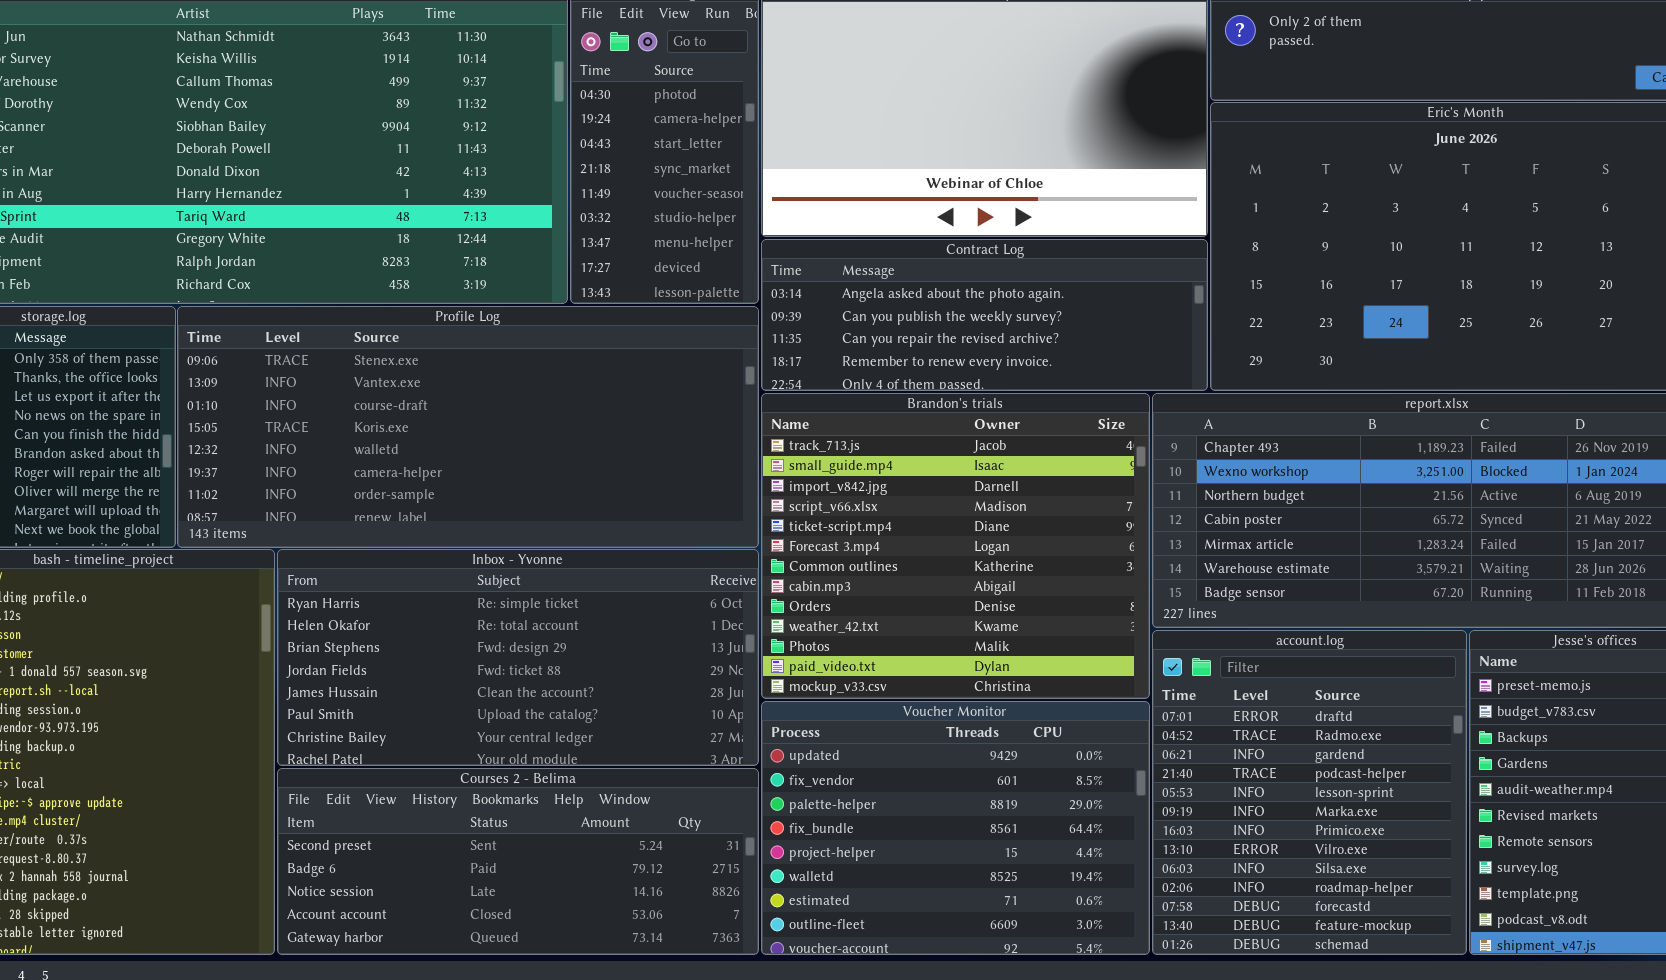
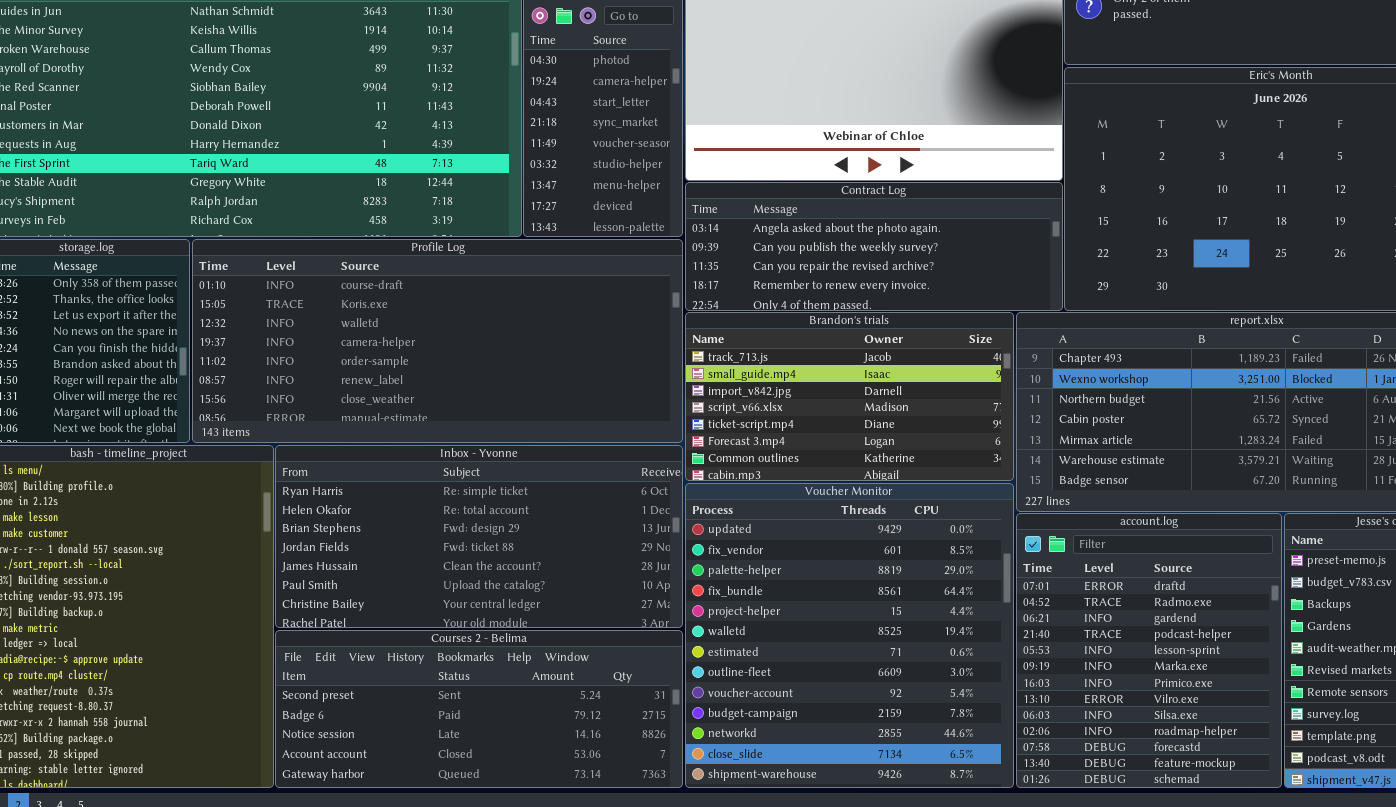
Profile Log: [177,306,759,548] -> [192,239,683,443], scrolled down 2 rows
Brandon's trials: [761,393,1150,699] -> [685,312,1014,481], resized
Voucher Monitor: [761,701,1150,955] -> [685,483,1014,788], resized

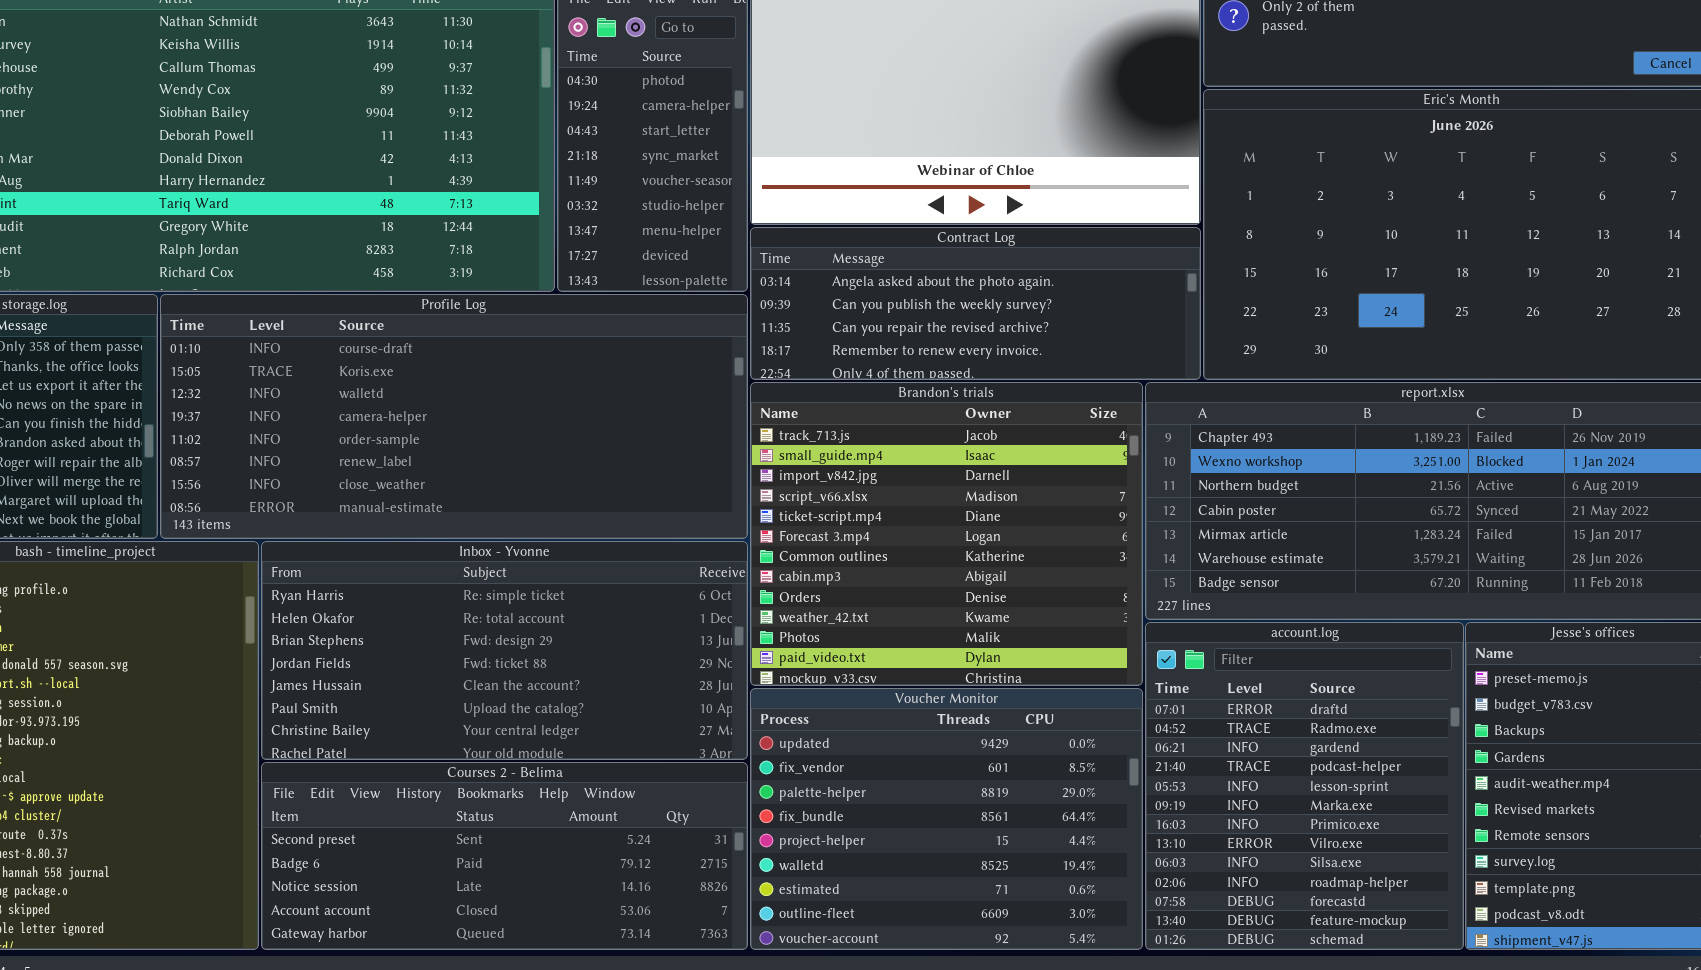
Brandon's trials: [685,312,1014,481] -> [750,382,1143,686], resized
Voucher Monitor: [685,483,1014,788] -> [750,688,1143,950], resized

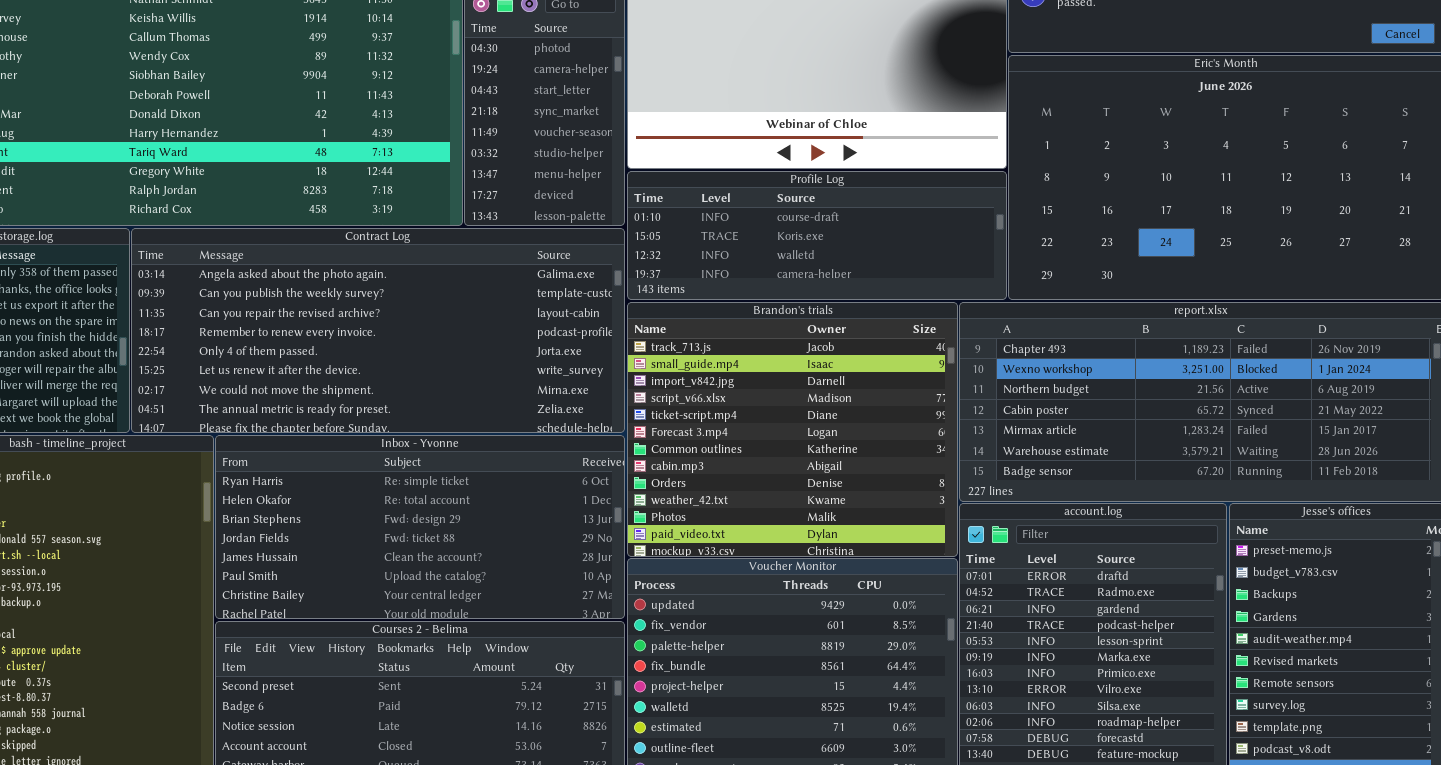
Contract Log: [750,227,1201,380] -> [131,228,625,433], moved, resized
Profile Log: [160,294,748,539] -> [627,171,1007,300], moved, resized

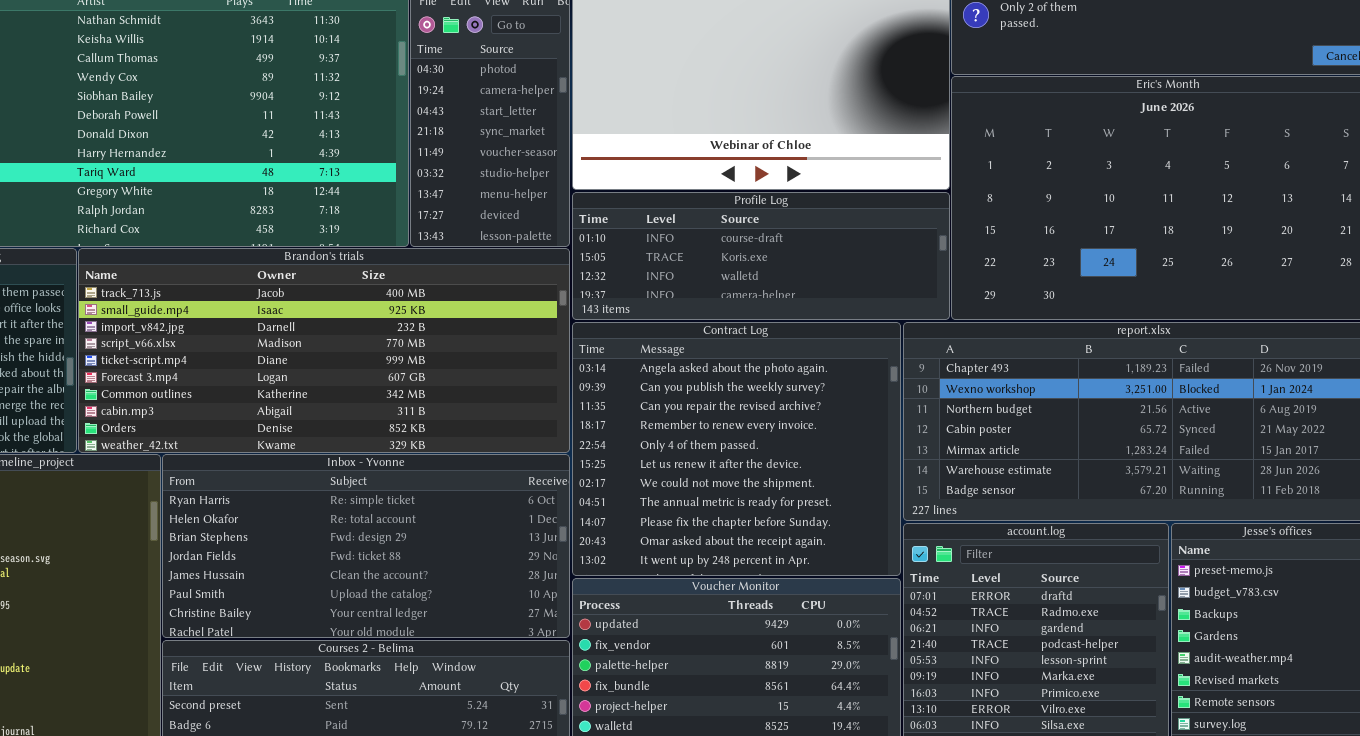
Contract Log: [131,228,625,433] -> [572,322,901,576], moved, resized
Brandon's trials: [627,302,958,557] -> [78,248,570,453], moved, resized

